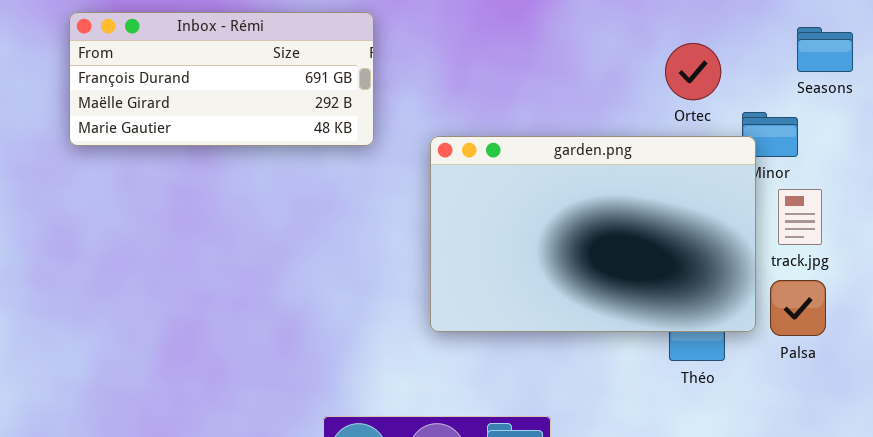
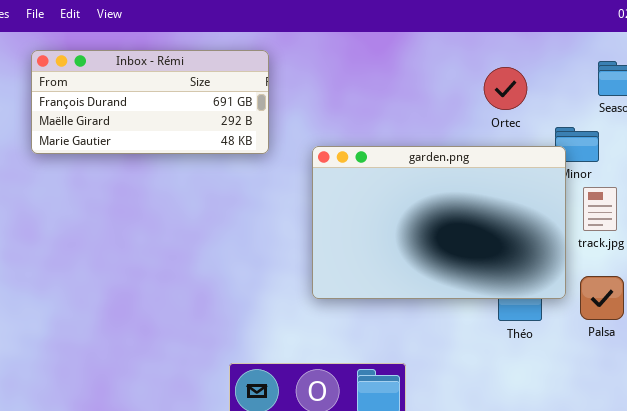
Ortec: [665,43,721,100] -> [484,67,527,110], moved
Palsa: [770,280,826,336] -> [580,276,624,320], moved

